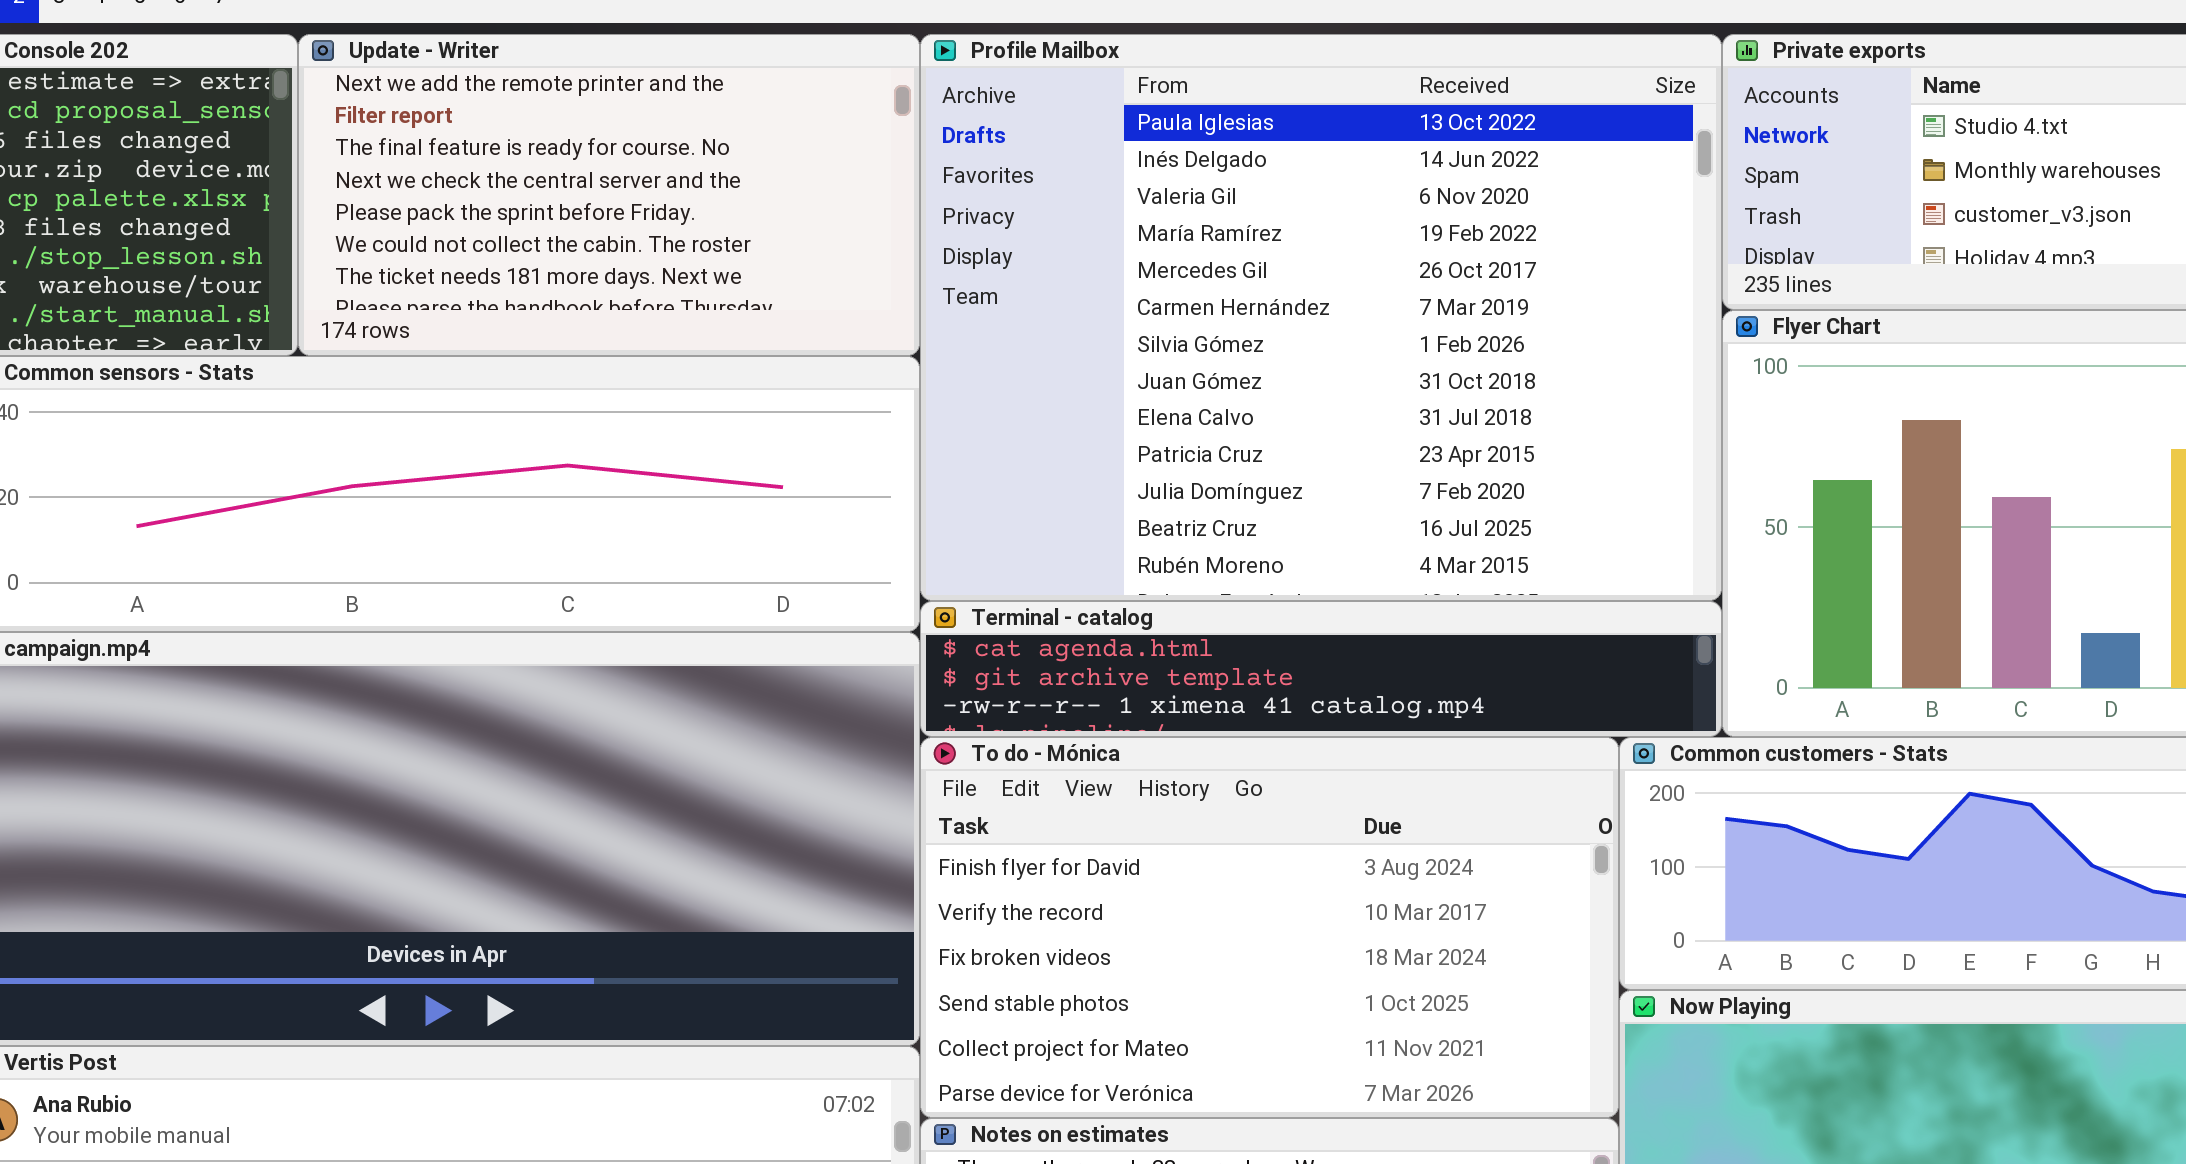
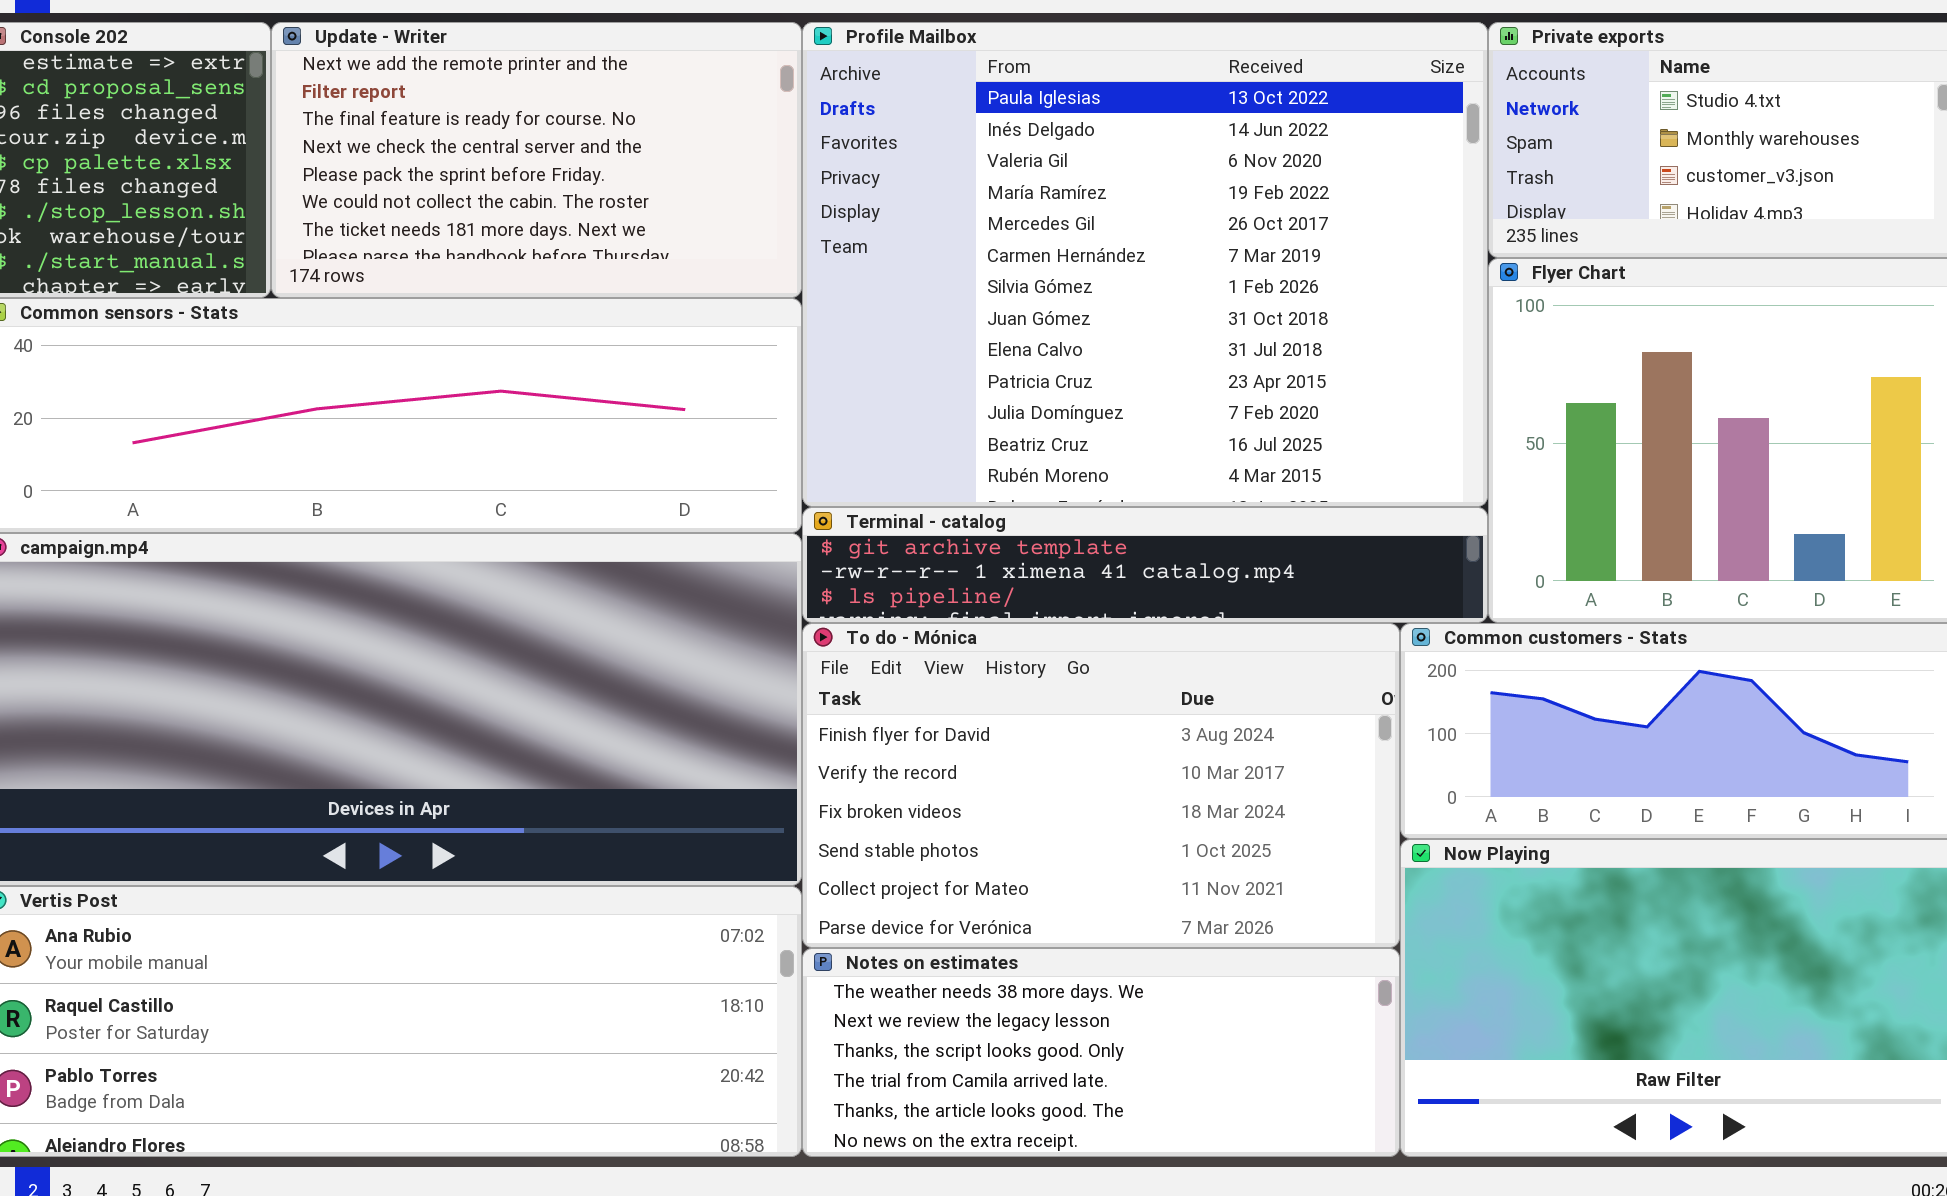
Terminal - catalog: [920,601,1722,737] -> [802,507,1488,623], scrolled down 1 row

